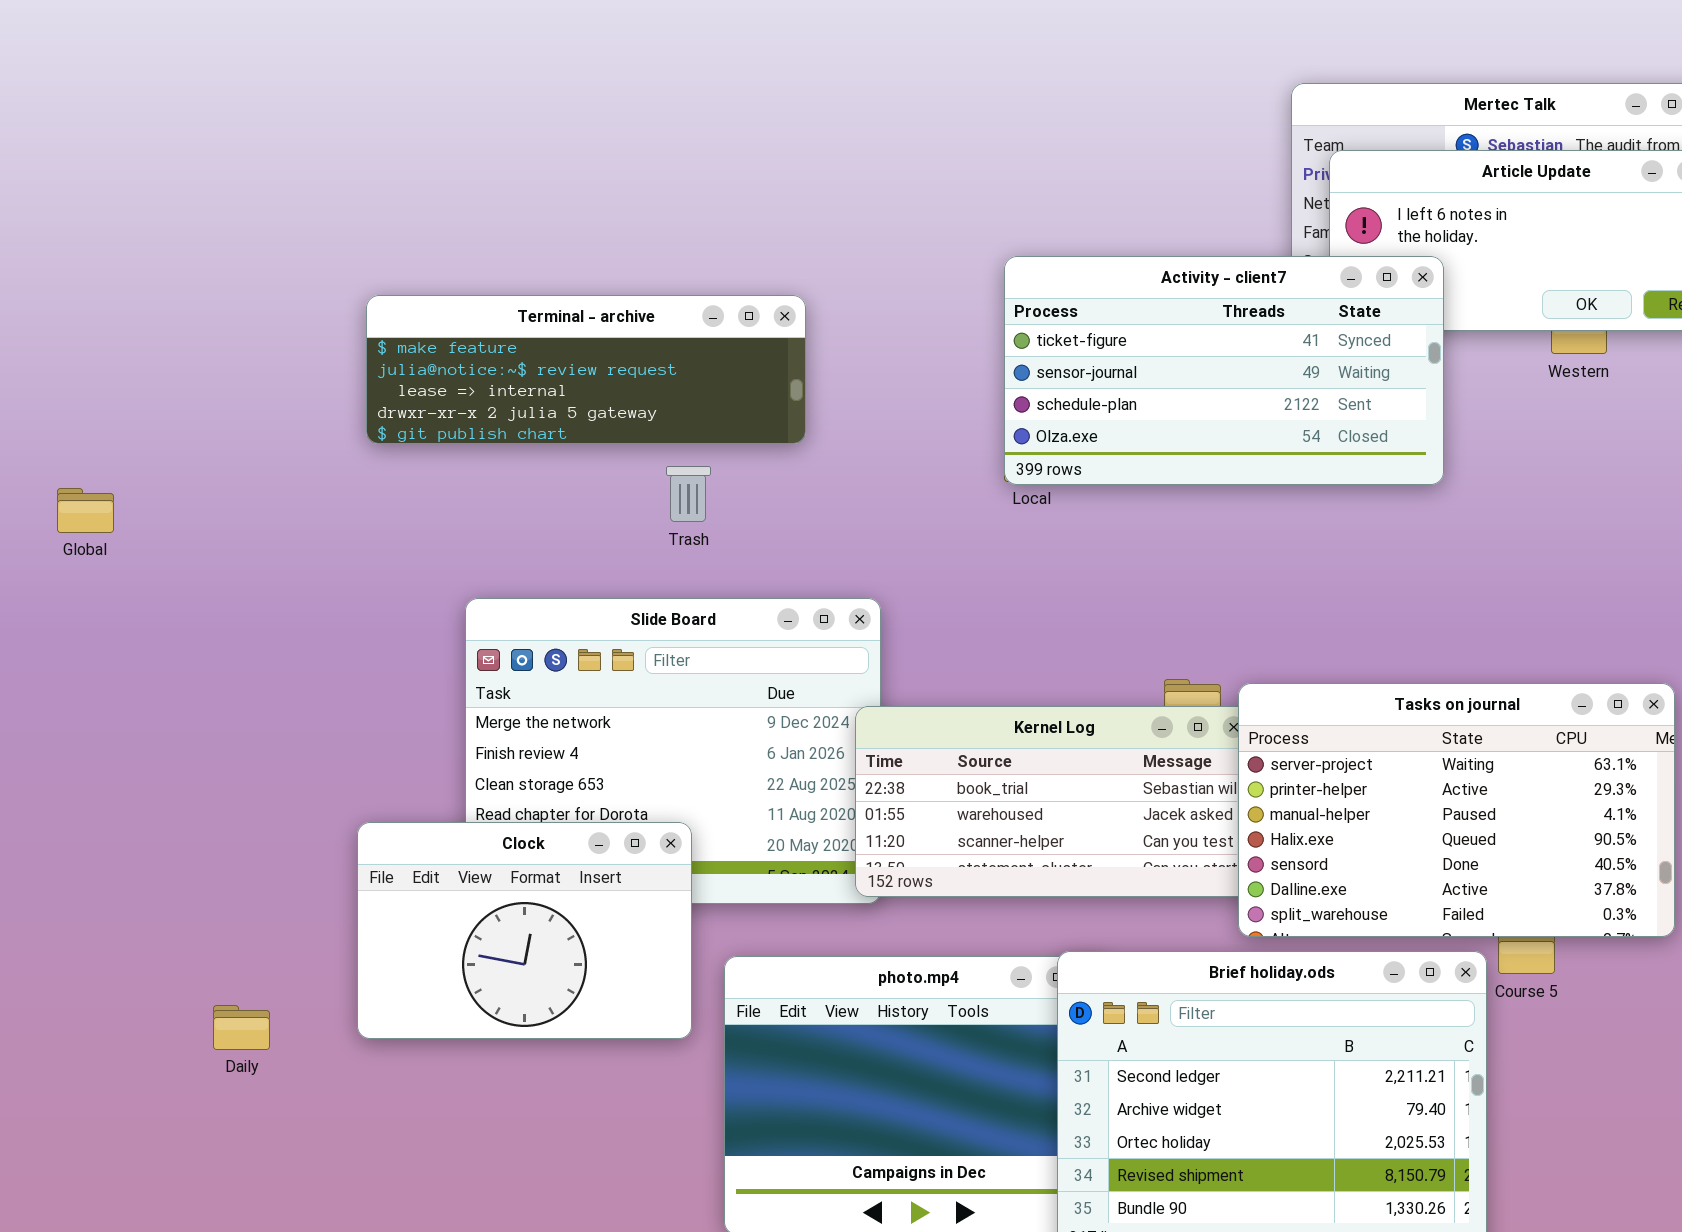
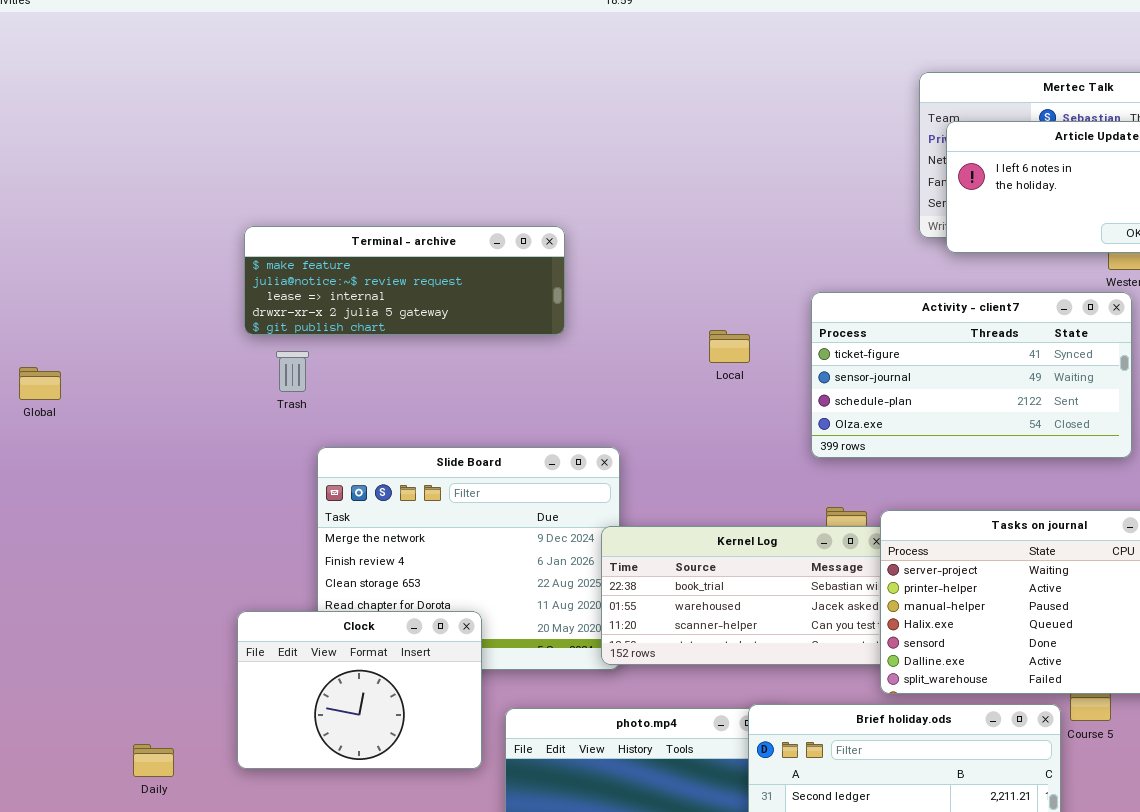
Activity - client7: [1004,256,1444,485] -> [811,292,1132,458], moved
Trash: [666,466,711,522] -> [276,351,309,392], moved

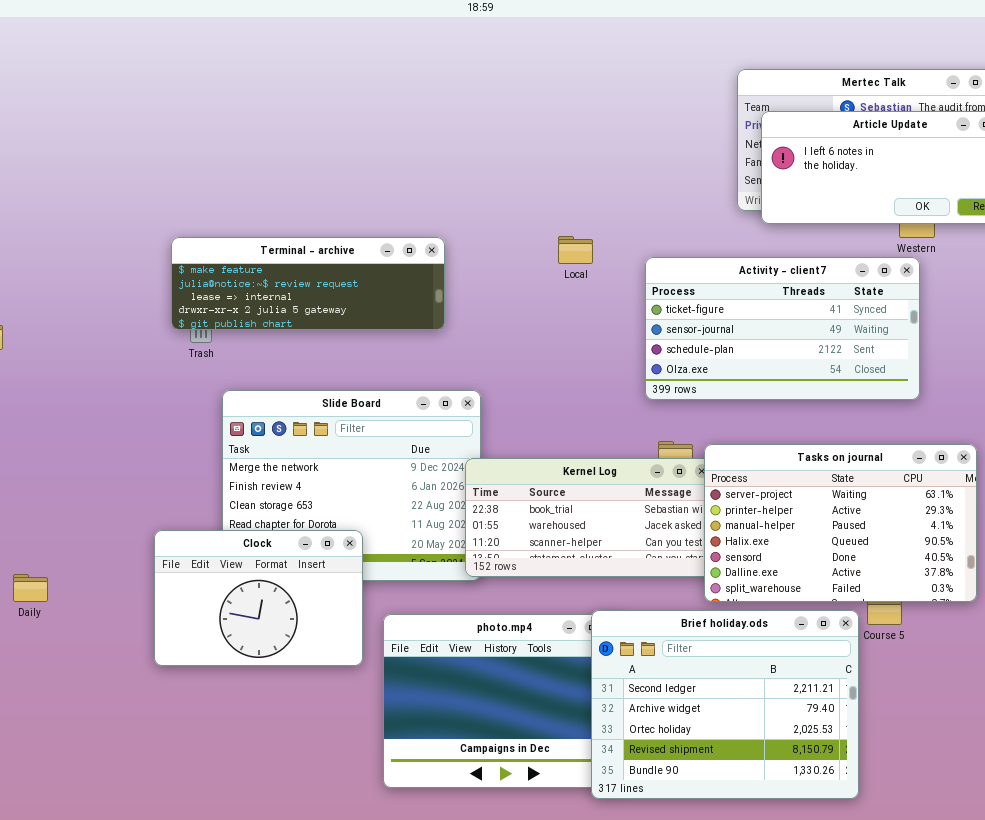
Terminal - archive: [244,226,565,335] -> [171,237,445,330], moved
Local: [709,330,750,363] -> [558,236,593,264], moved
Daily: [133,744,174,777] -> [13,574,48,602], moved

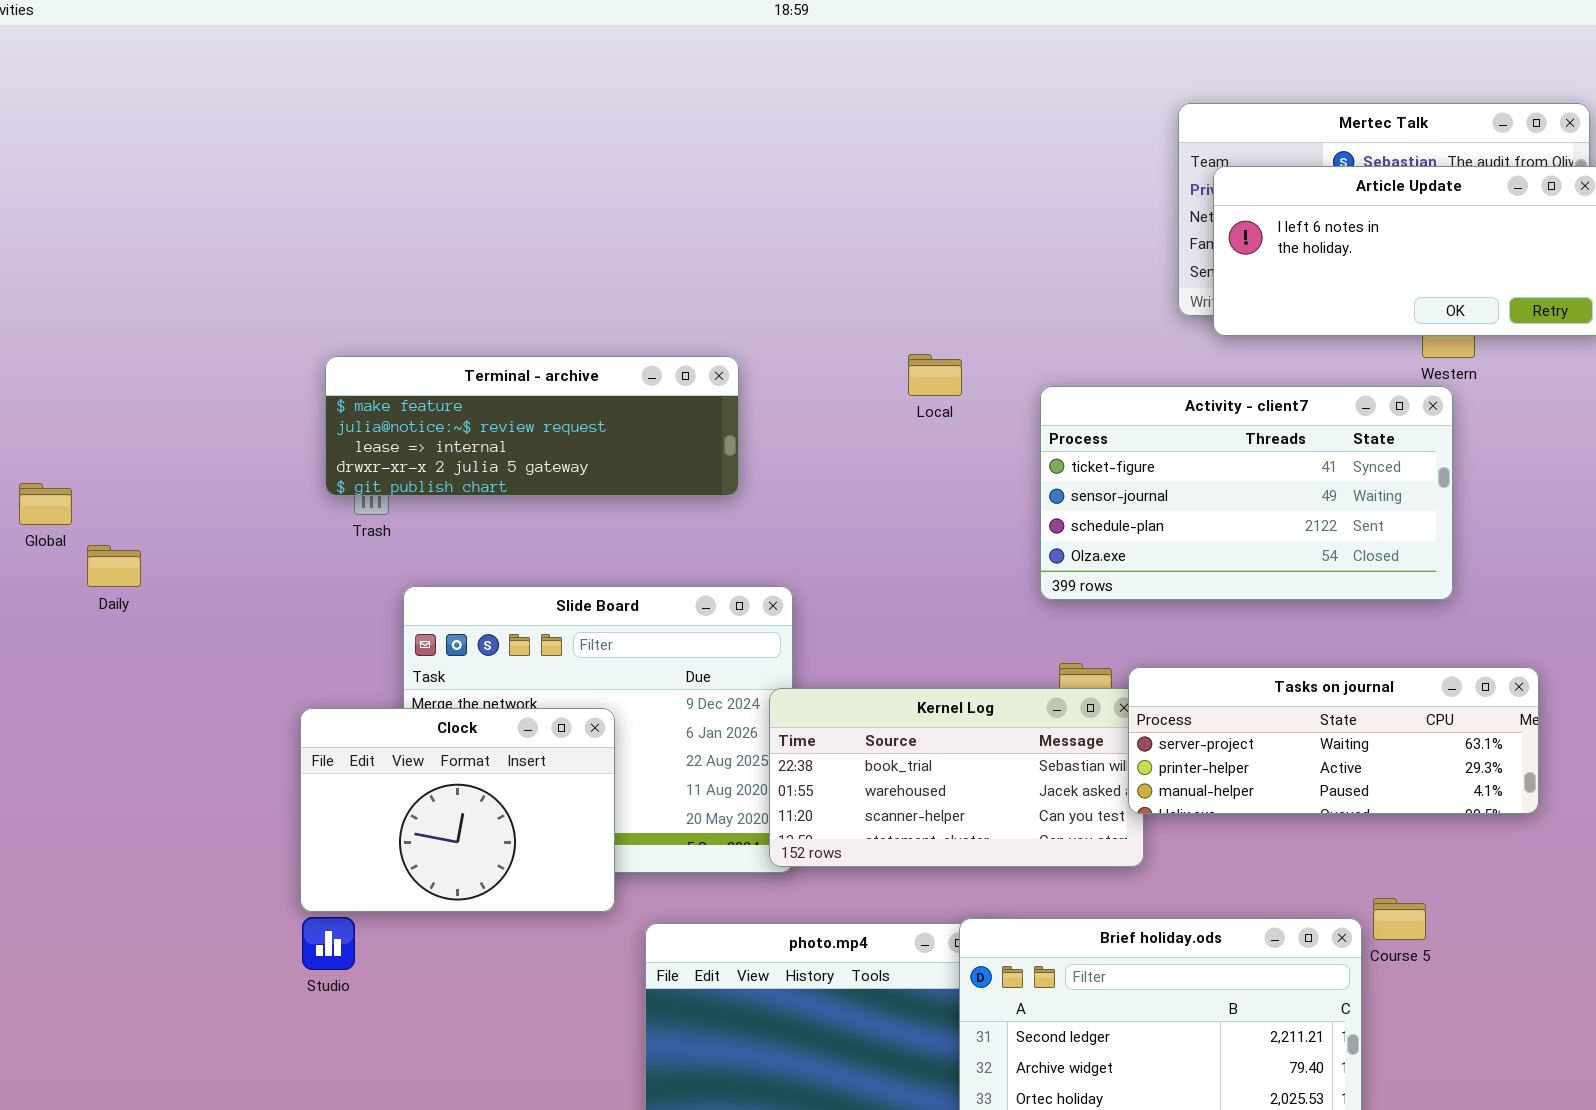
Tasks on journal: [704,444,977,602] -> [1128,667,1539,814], resized
Clock: [154,530,363,666] -> [300,708,615,912], moved
Daily: [13,574,48,602] -> [87,545,141,587], moved

